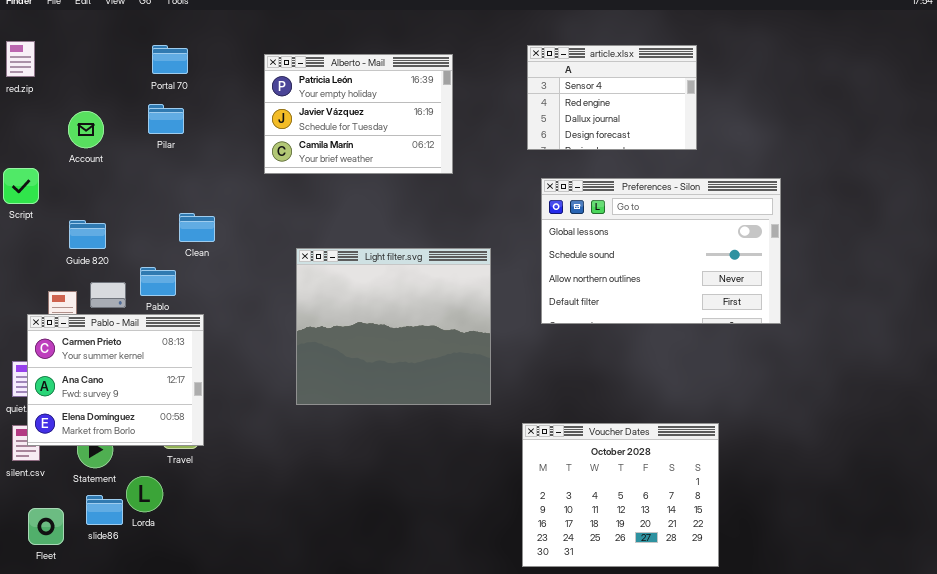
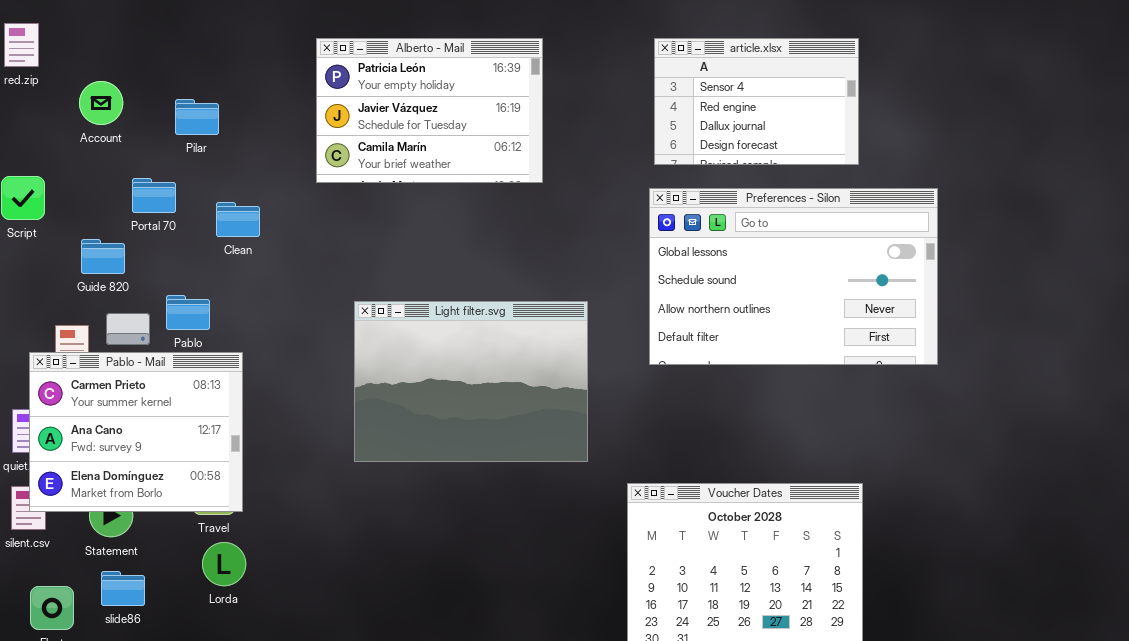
Portal 70: [152,45,188,74] -> [132,178,176,213], moved
article.xlsx: [527,45,697,150] -> [654,38,859,165], moved
Account: [68,111,104,148] -> [79,81,123,125], moved
Clean: [179,213,215,242] -> [216,202,260,237], moved
Light filter.svg: [296,248,491,405] -> [354,301,588,462], resized
Lorda: [126,476,163,512] -> [202,542,246,586], moved

